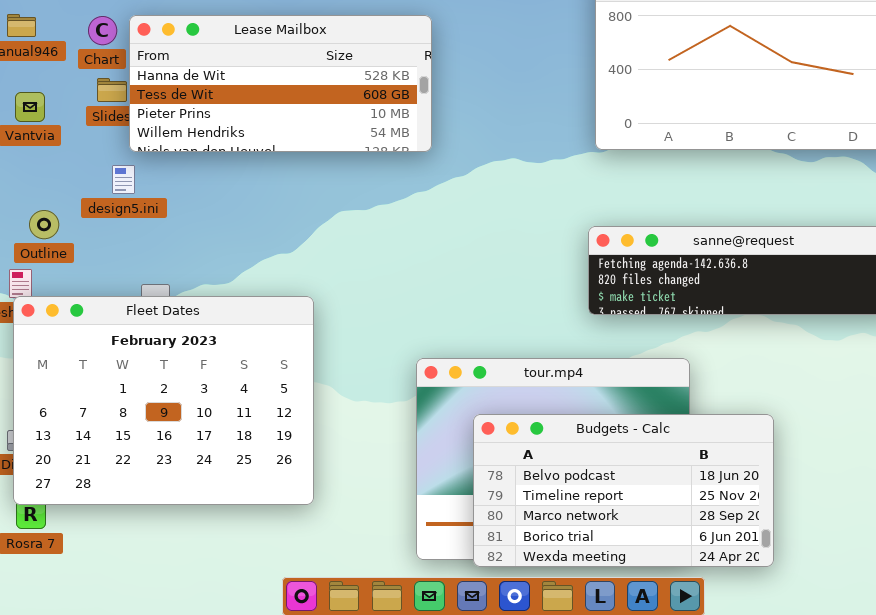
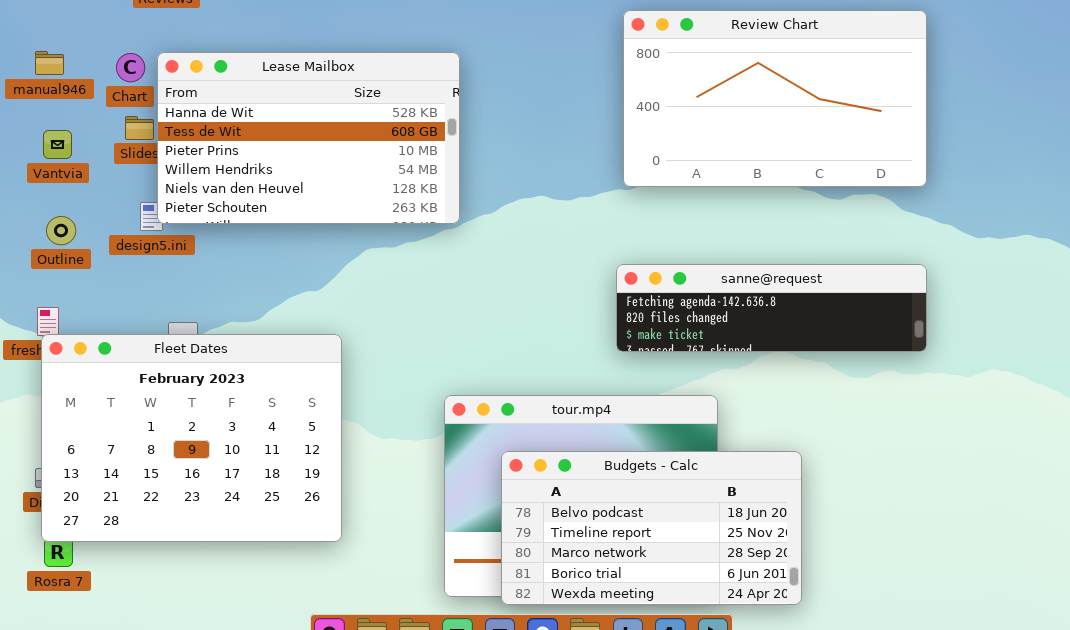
Lease Mailbox: [129,15,432,152] -> [157,52,460,224], resized
Outline: [29,210,59,239] -> [46,216,76,245], moved

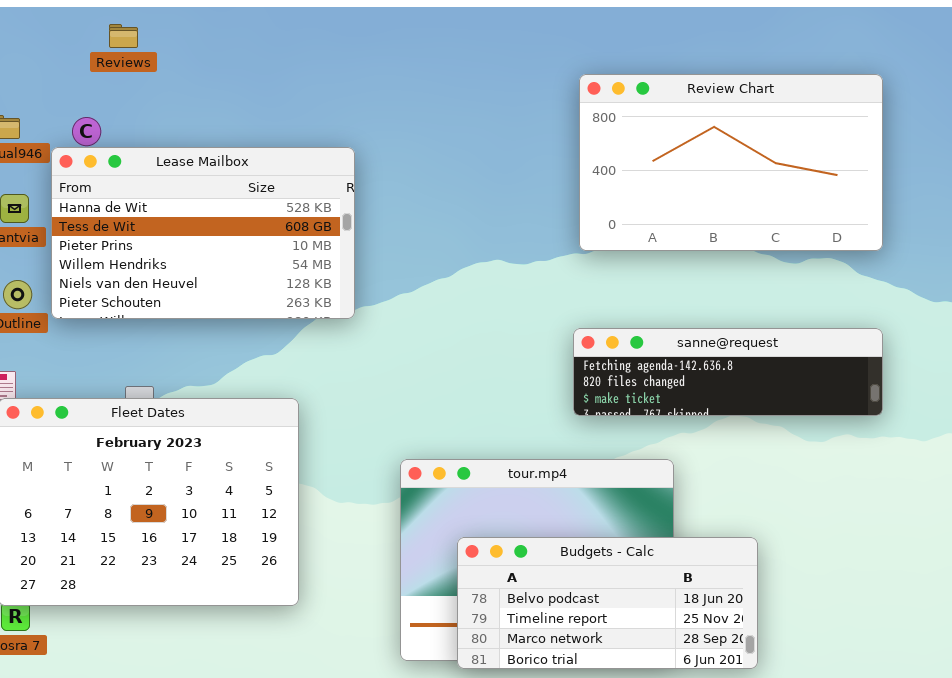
Lease Mailbox: [157,52,460,224] -> [51,147,355,319], moved
Budgets - Calc: [501,451,802,605] -> [457,537,758,669], resized

